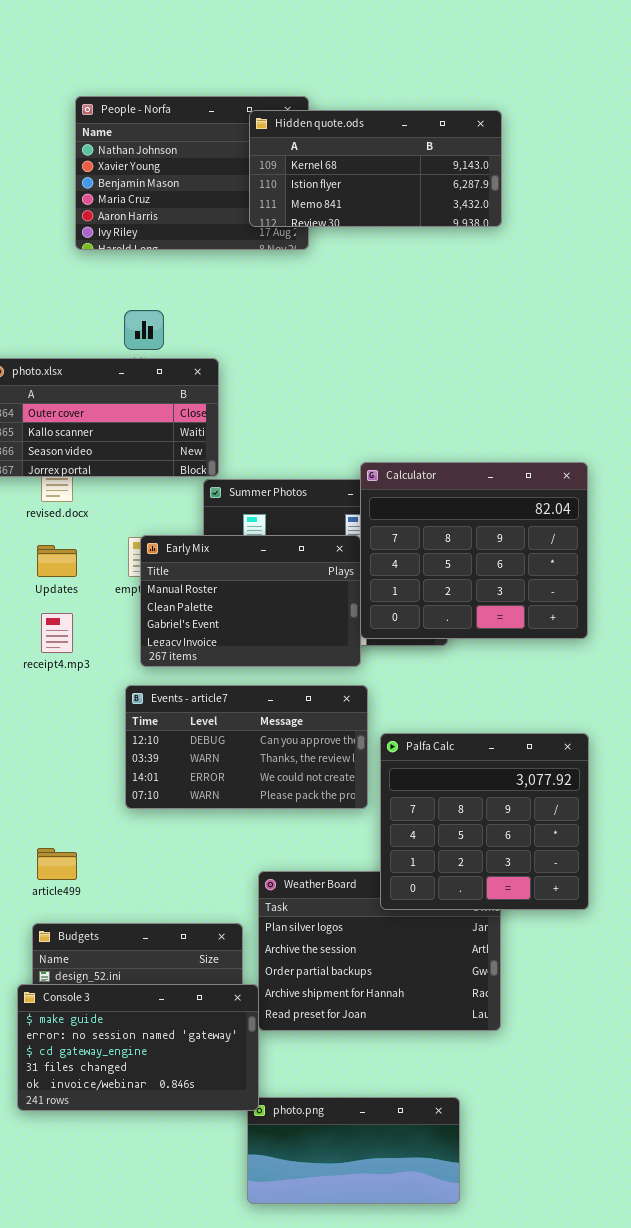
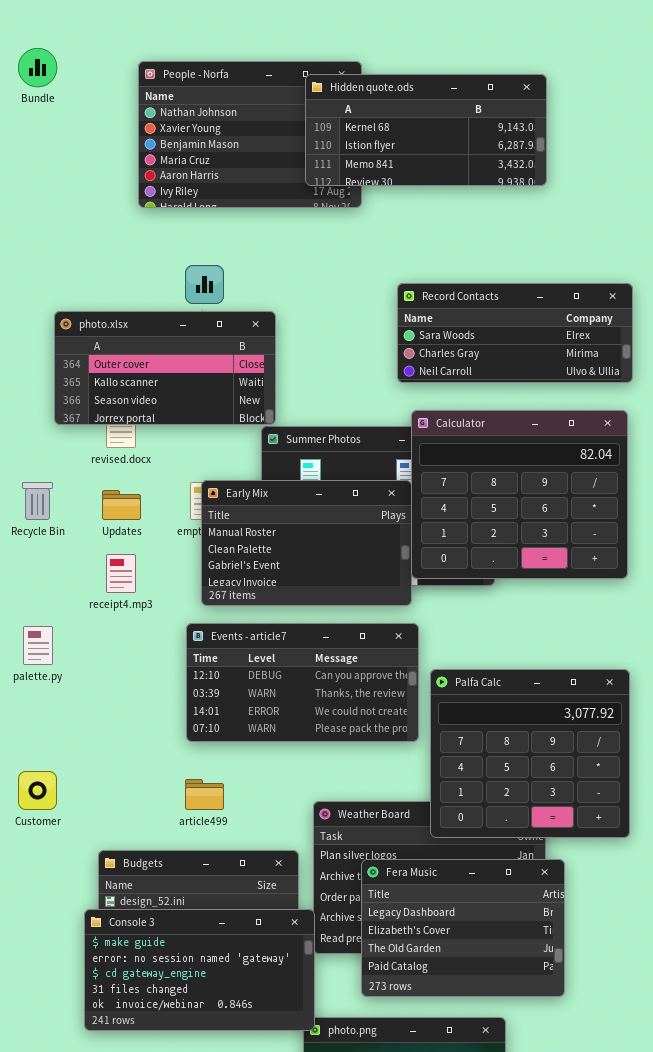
Record Contacts: none -> [397,283,633,383], opened
article499: [37,848,77,880] -> [185,779,224,810], moved
Fera Music: none -> [361,859,565,997], opened

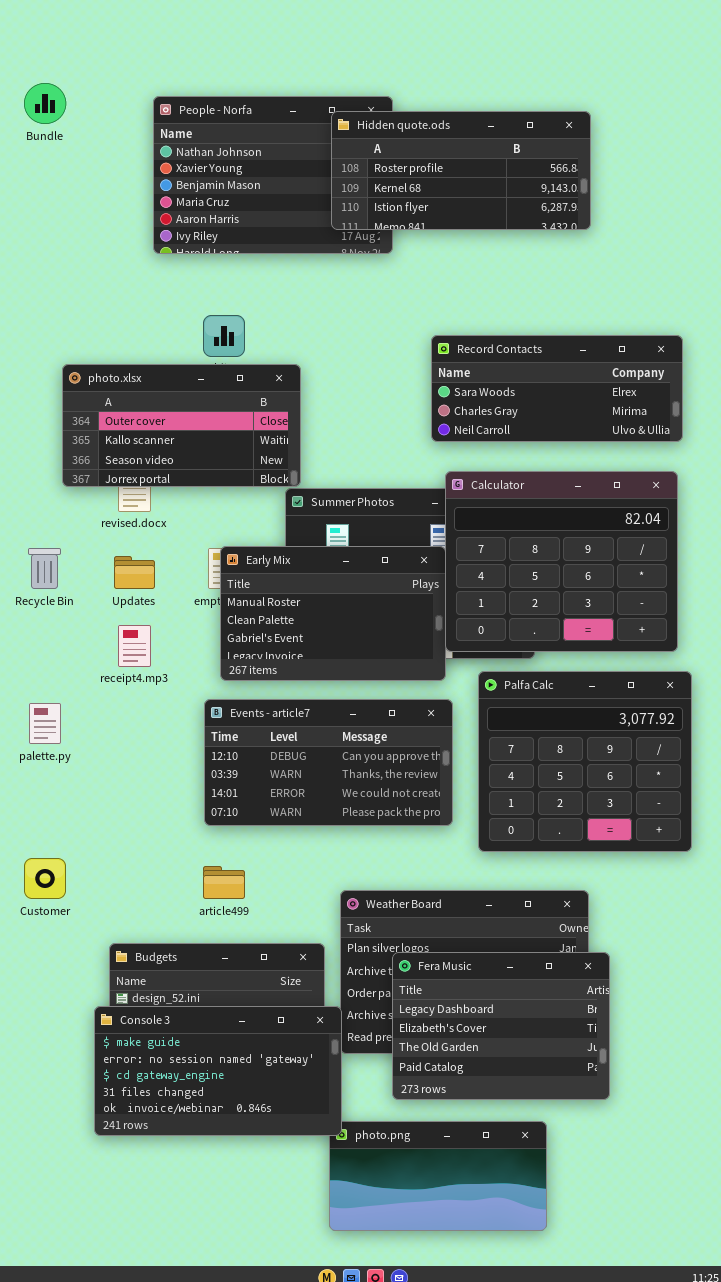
Hidden quote.ods: [305,74,547,186] -> [331,111,591,230], scrolled up 1 row
Palfa Calc: [430,669,630,838] -> [478,671,692,852], moved

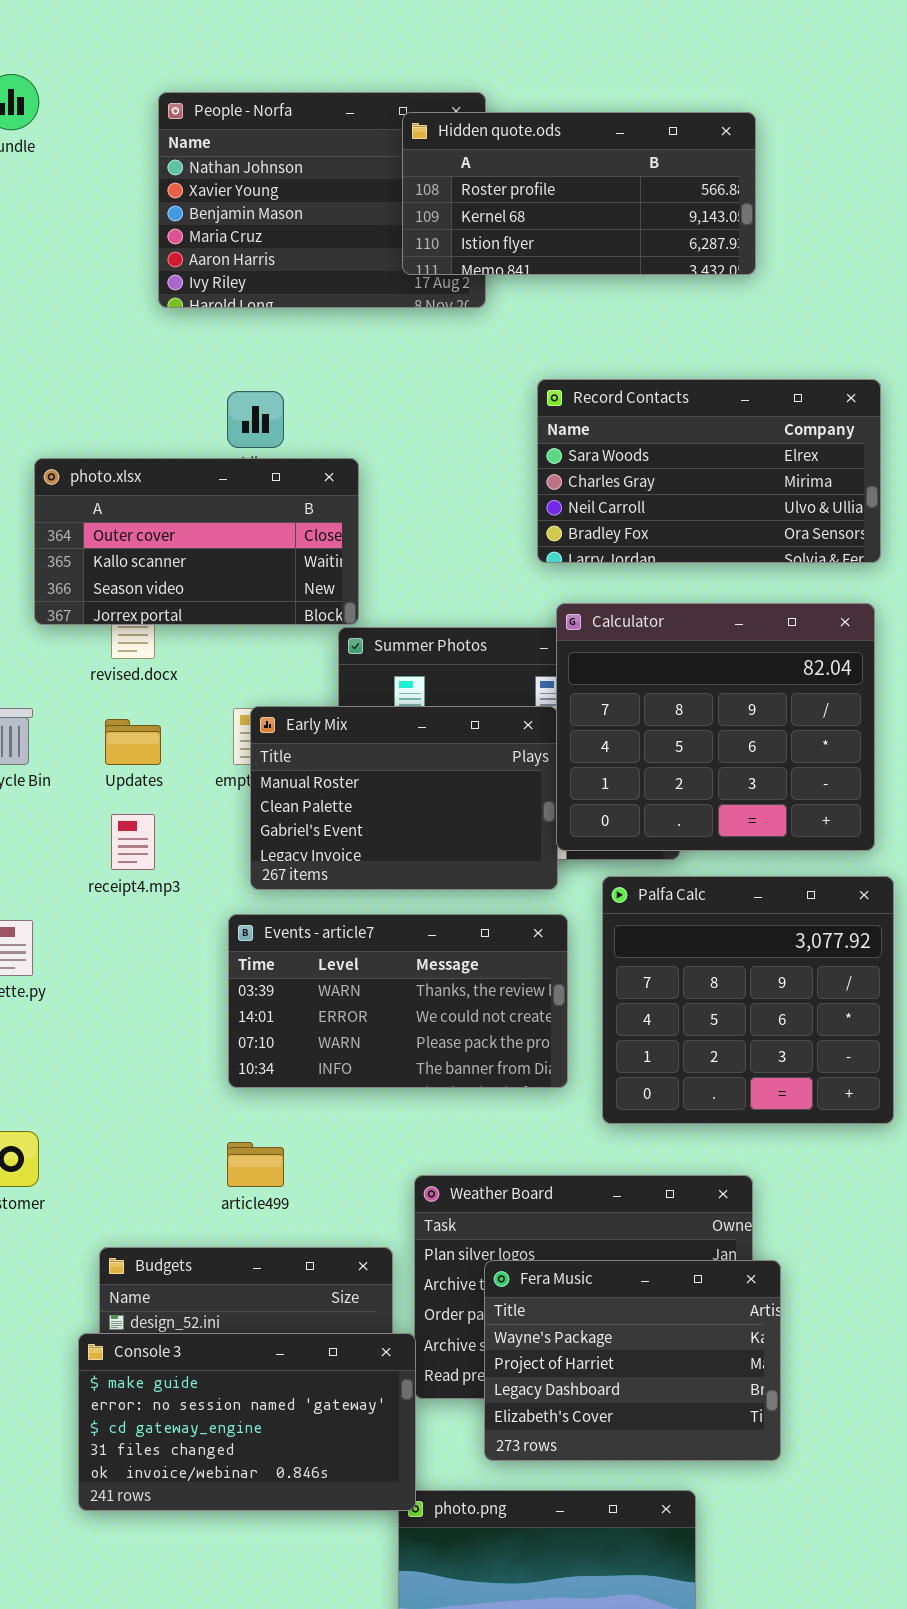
Record Contacts: [431,335,683,442] -> [537,379,881,563], resized
Events - article7: [204,699,453,826] -> [228,914,568,1088], scrolled down 1 row
Fera Music: [392,952,610,1100] -> [484,1260,781,1461], scrolled up 2 rows

